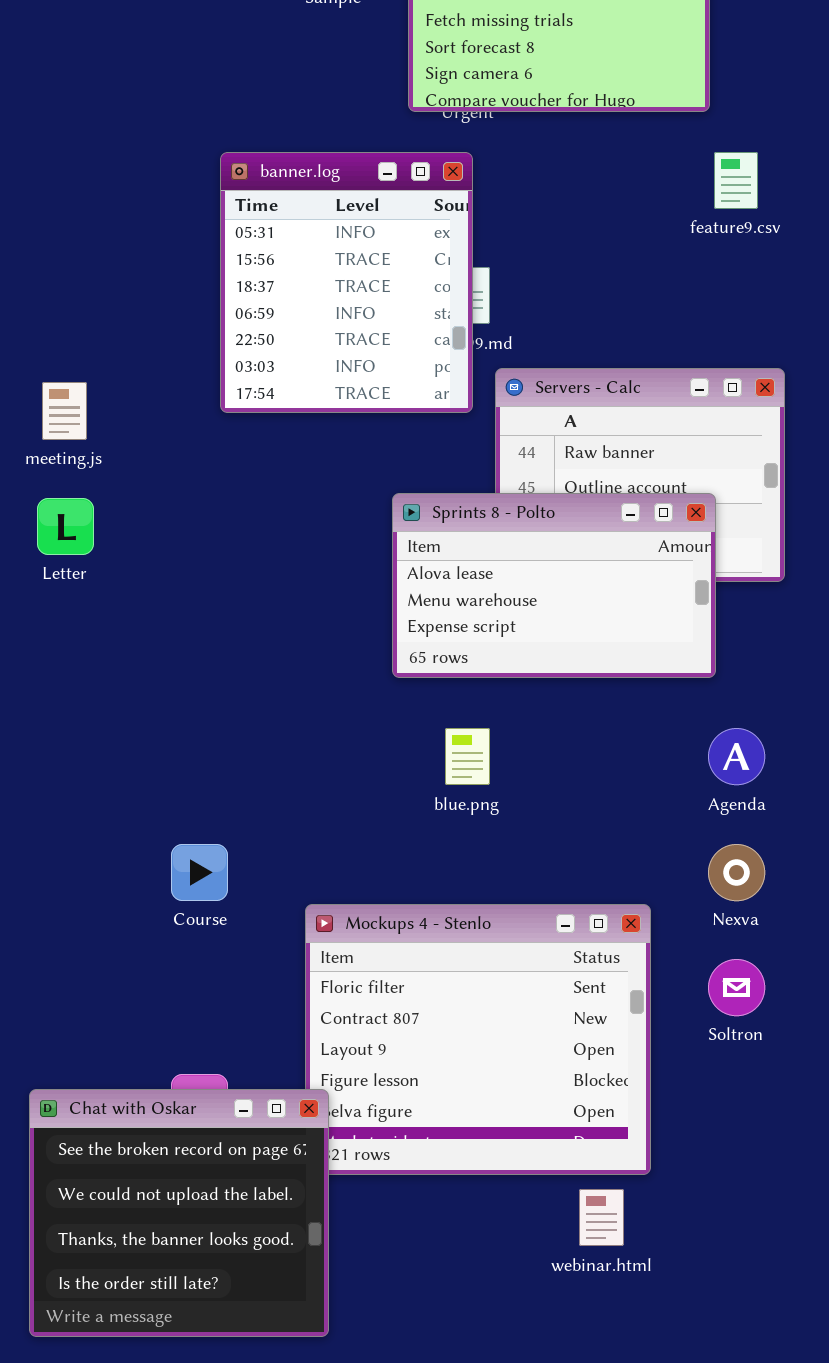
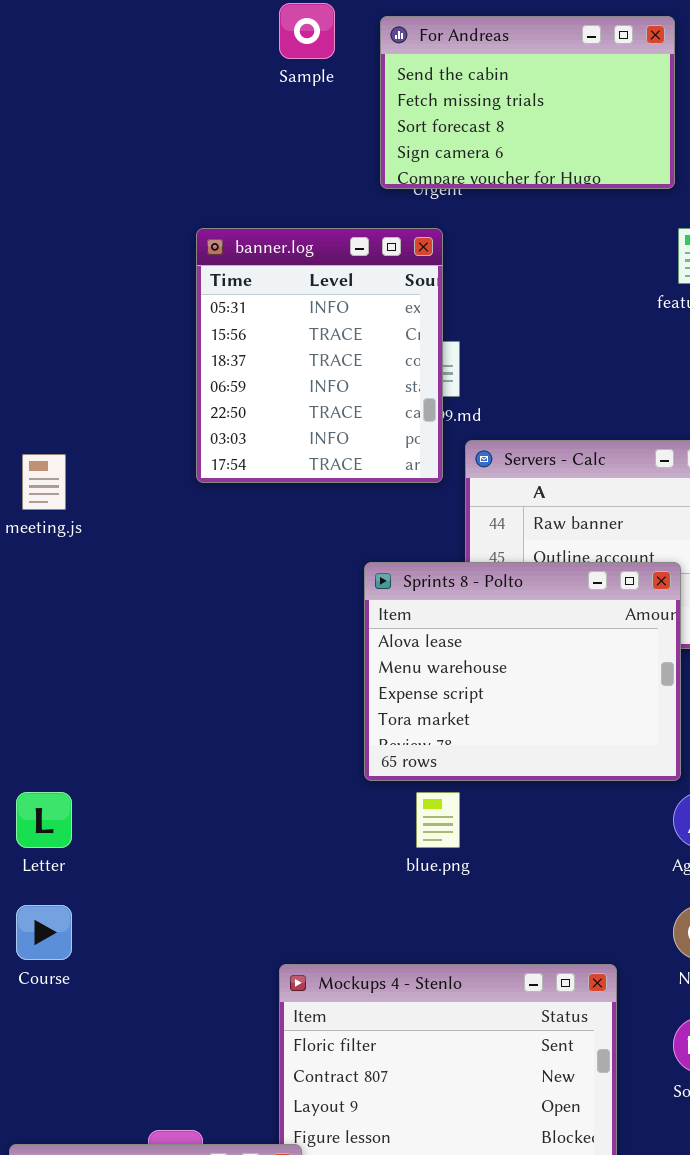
Sprints 8 - Polto: [392,493,716,678] -> [364,562,681,781], resized
Letter: [37,498,94,555] -> [16,792,72,848], moved
Course: [171,844,228,901] -> [16,905,72,960], moved

